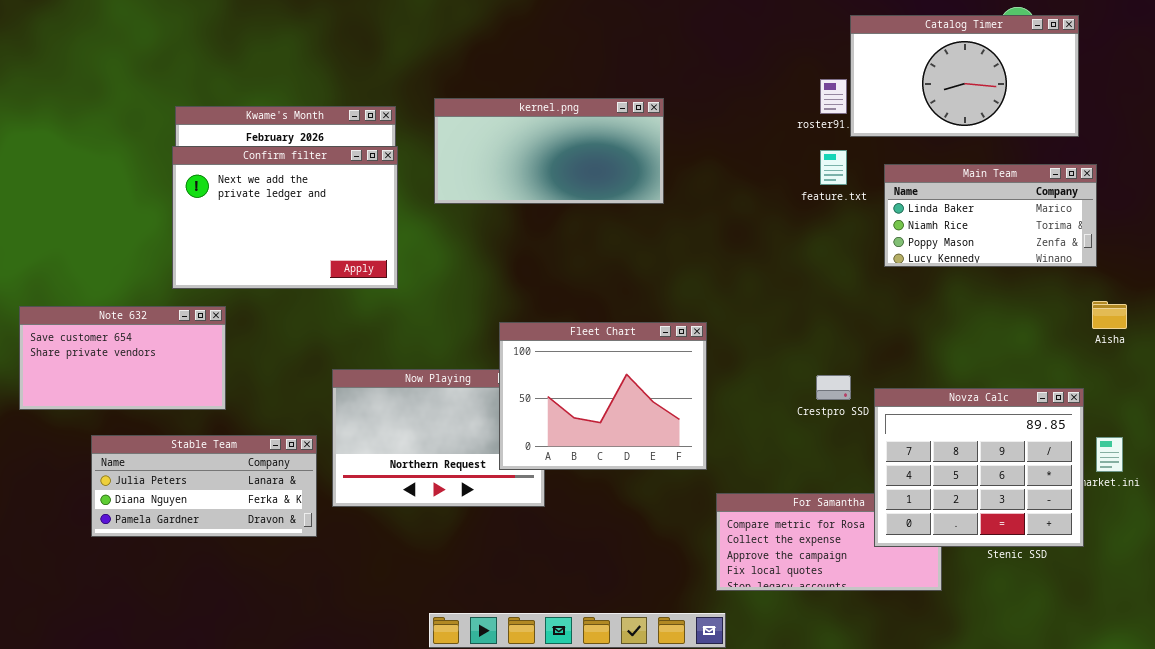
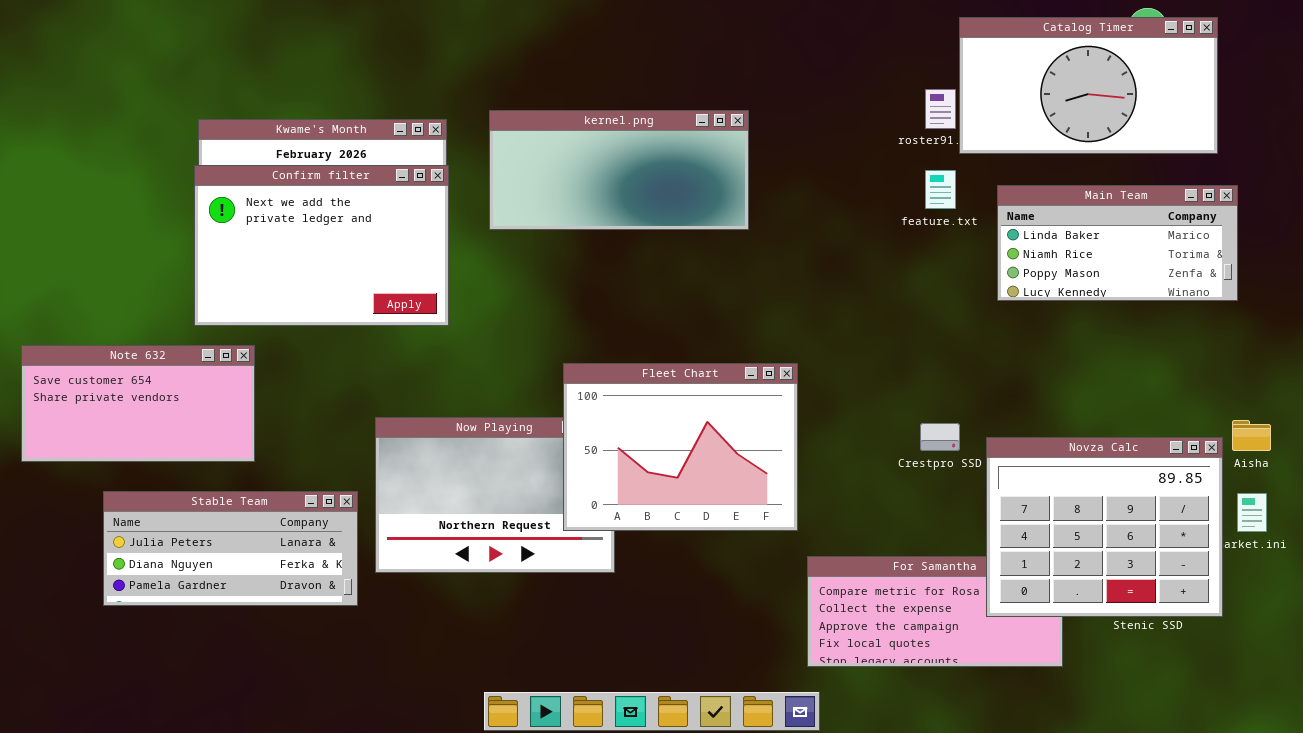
Aisha: [1092,301,1127,329] -> [1232,420,1271,451], moved

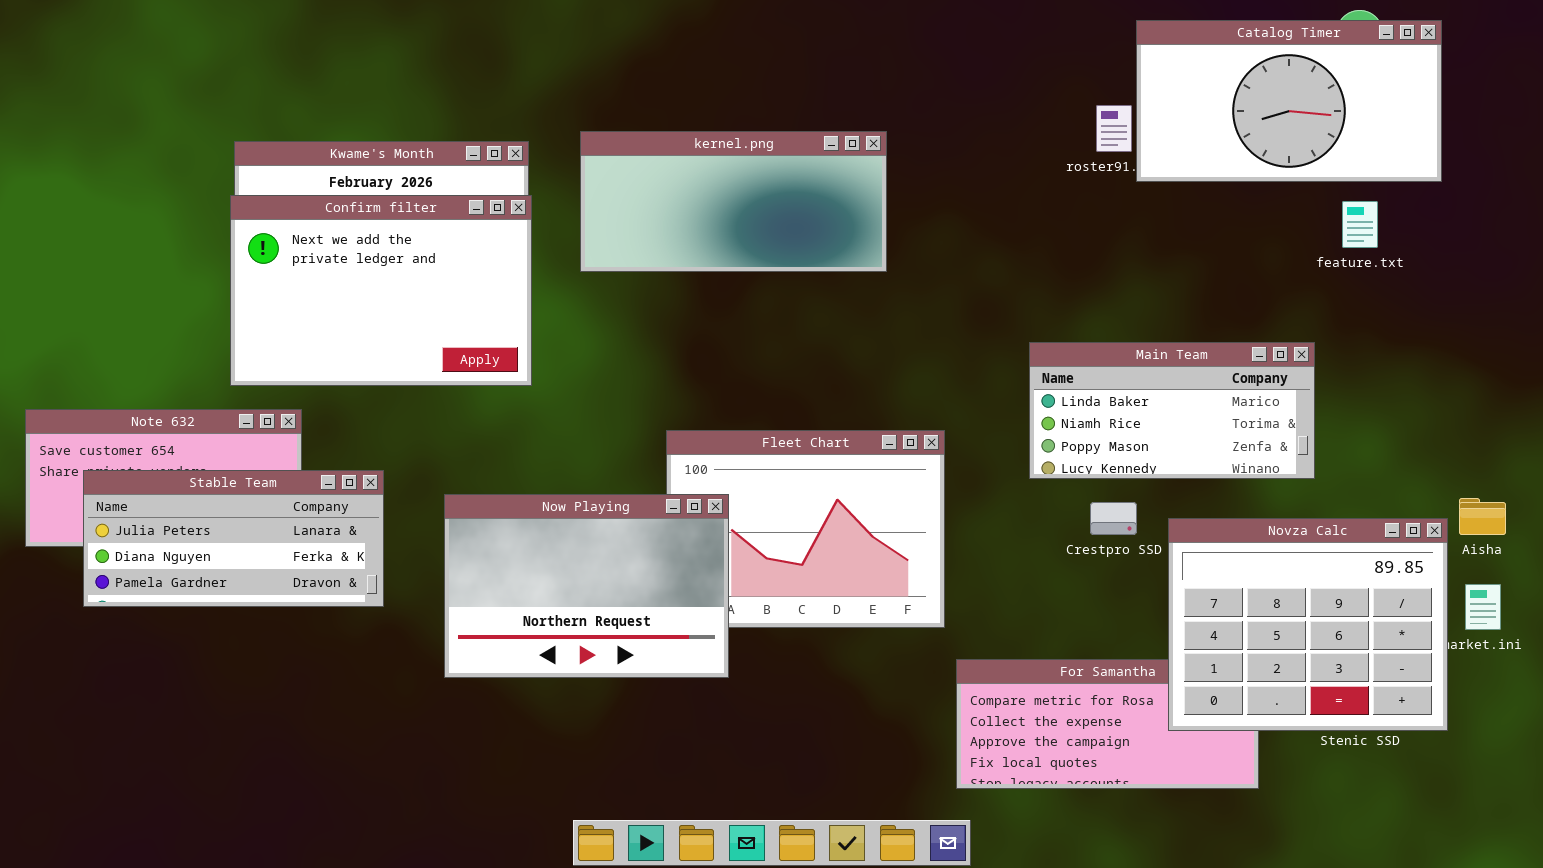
feature.txt: [925,170,956,209] -> [1342,201,1378,248], moved
Main Team: [997,185,1238,301] -> [1029,342,1315,479], moved
Now Playing: [375,417,615,573] -> [444,494,729,678], raised
Stable Team: [103,491,358,606] -> [83,470,384,607], moved

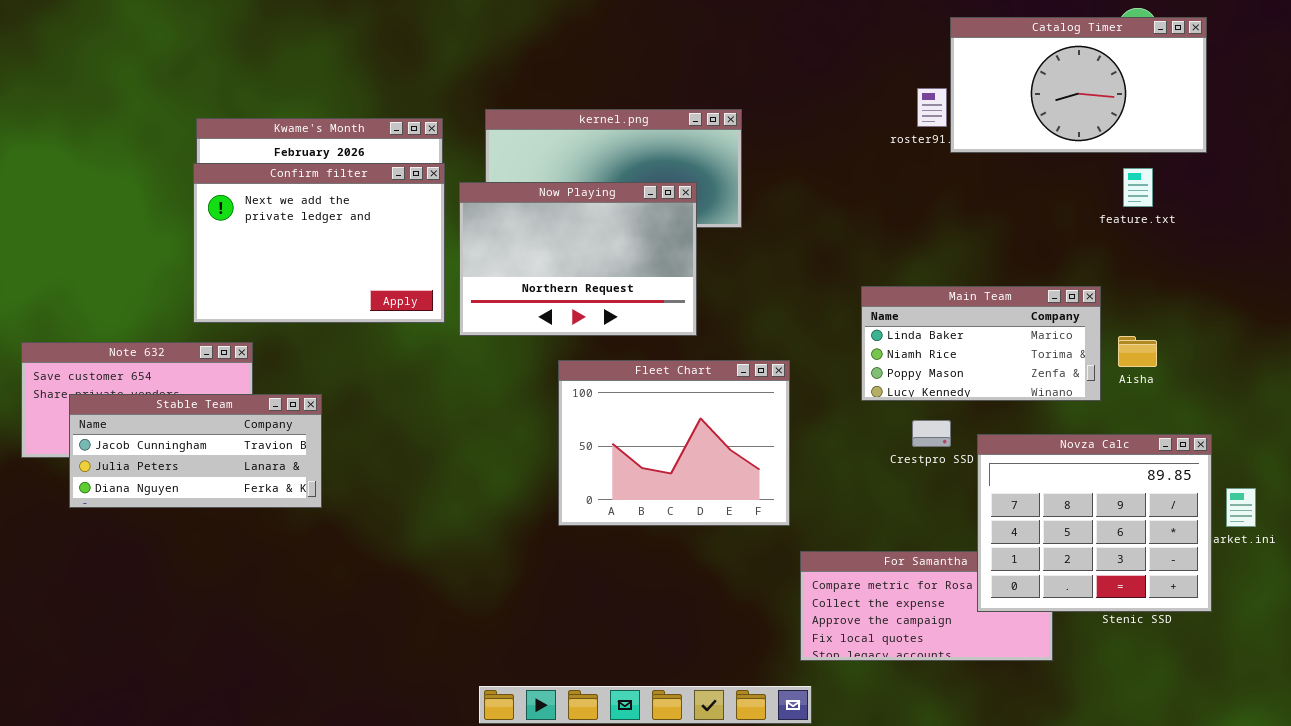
Stable Team: [83,470,384,607] -> [69,394,322,508], scrolled up 1 row
Now Playing: [444,494,729,678] -> [459,182,697,336], moved
Aisha: [1459,498,1506,535] -> [1118,336,1157,367], moved

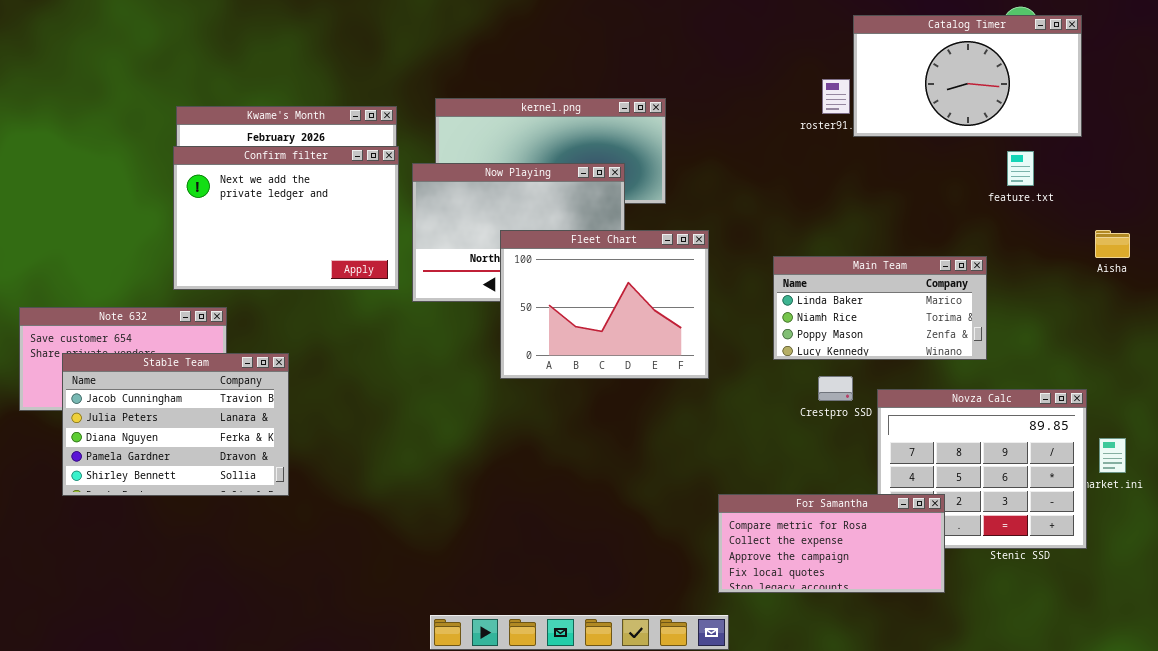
Aisha: [1118,336,1157,367] -> [1095,230,1130,258], moved
Fleet Chart: [558,360,790,526] -> [500,230,709,379], moved
Stable Team: [69,394,322,508] -> [62,353,289,496], resized
For Samantha: [800,551,1053,661] -> [718,494,945,593], raised

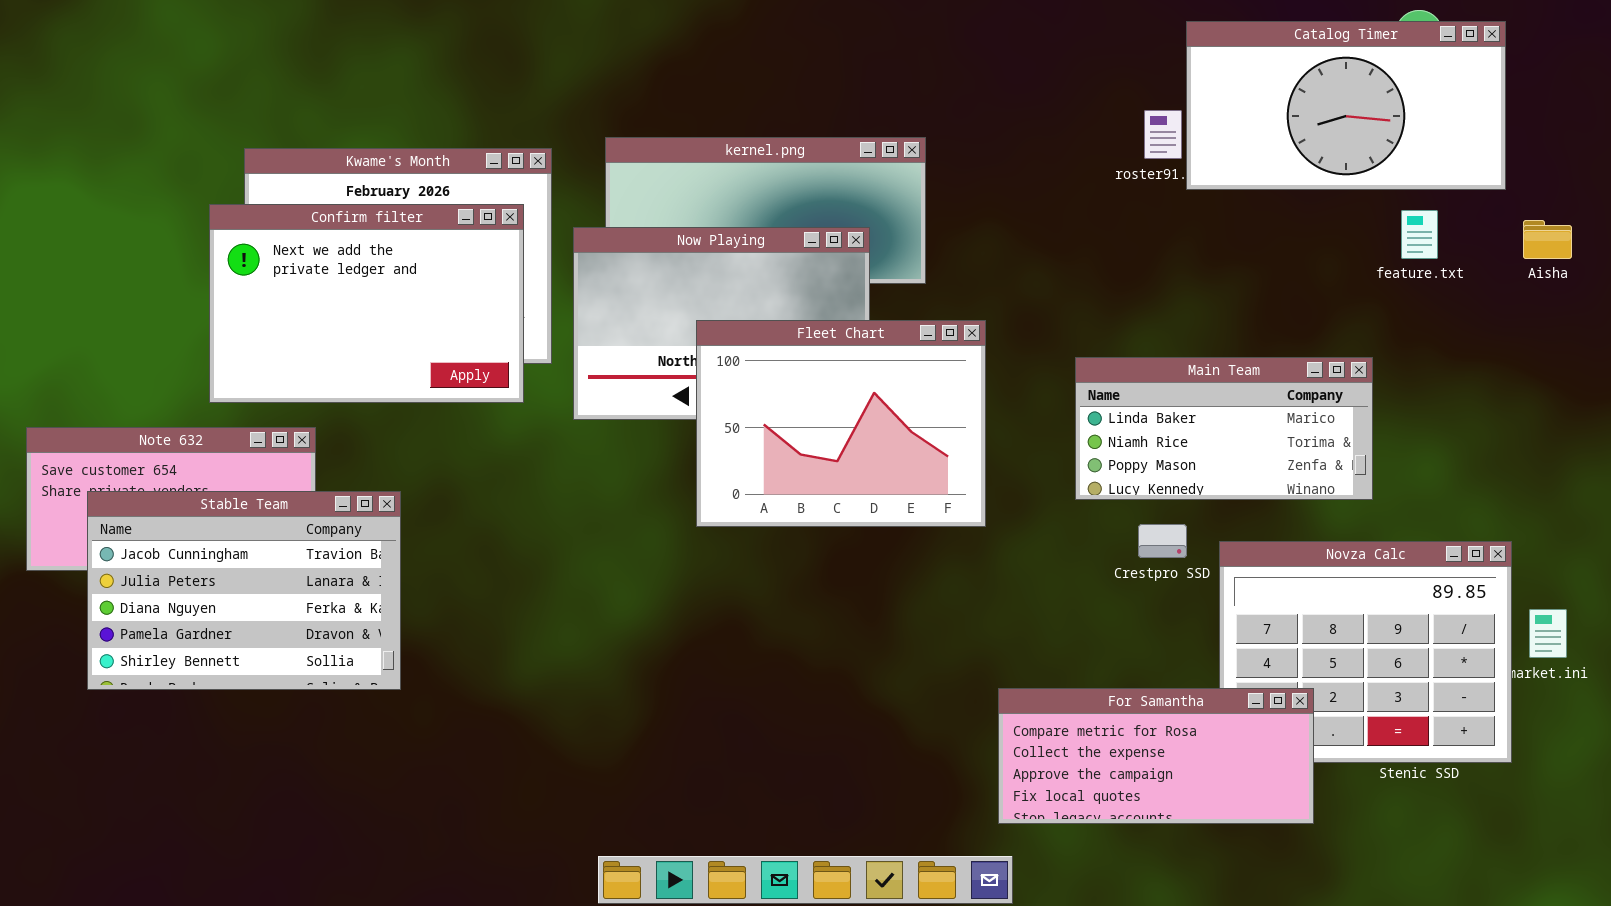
Confirm filter: [173,146,399,290] -> [209,204,524,403], moved
Aisha: [1095,230,1130,258] -> [1523,220,1572,259], moved

